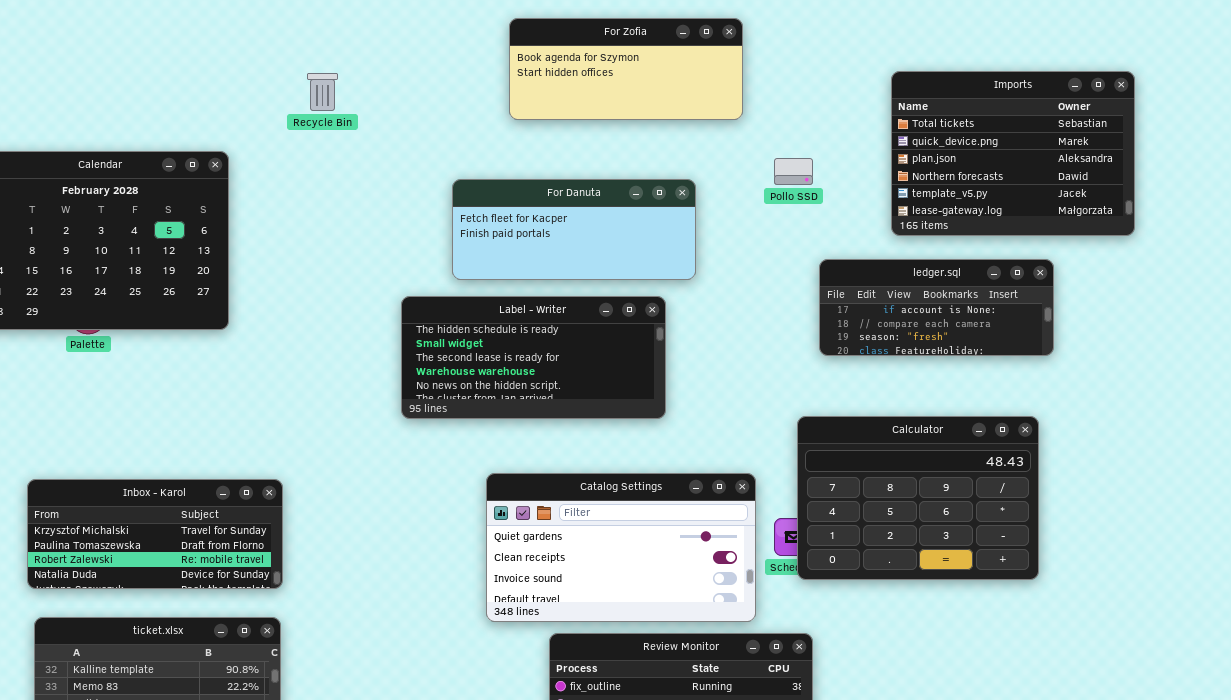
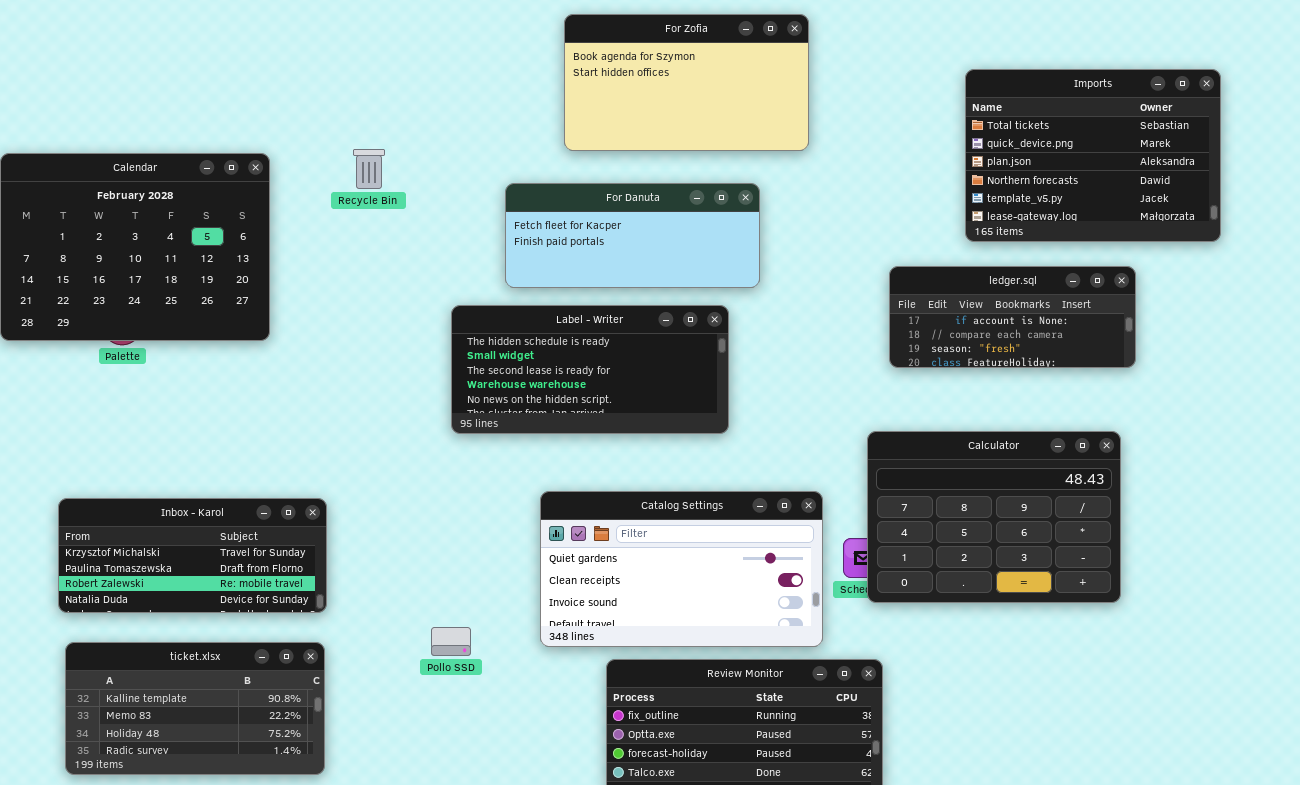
For Zofia: [509,18,743,120] -> [564,14,809,151], resized
Recycle Bin: [307,73,338,111] -> [353,149,385,189], moved
Pollo SSD: [774,158,813,185] -> [431,627,471,656], moved

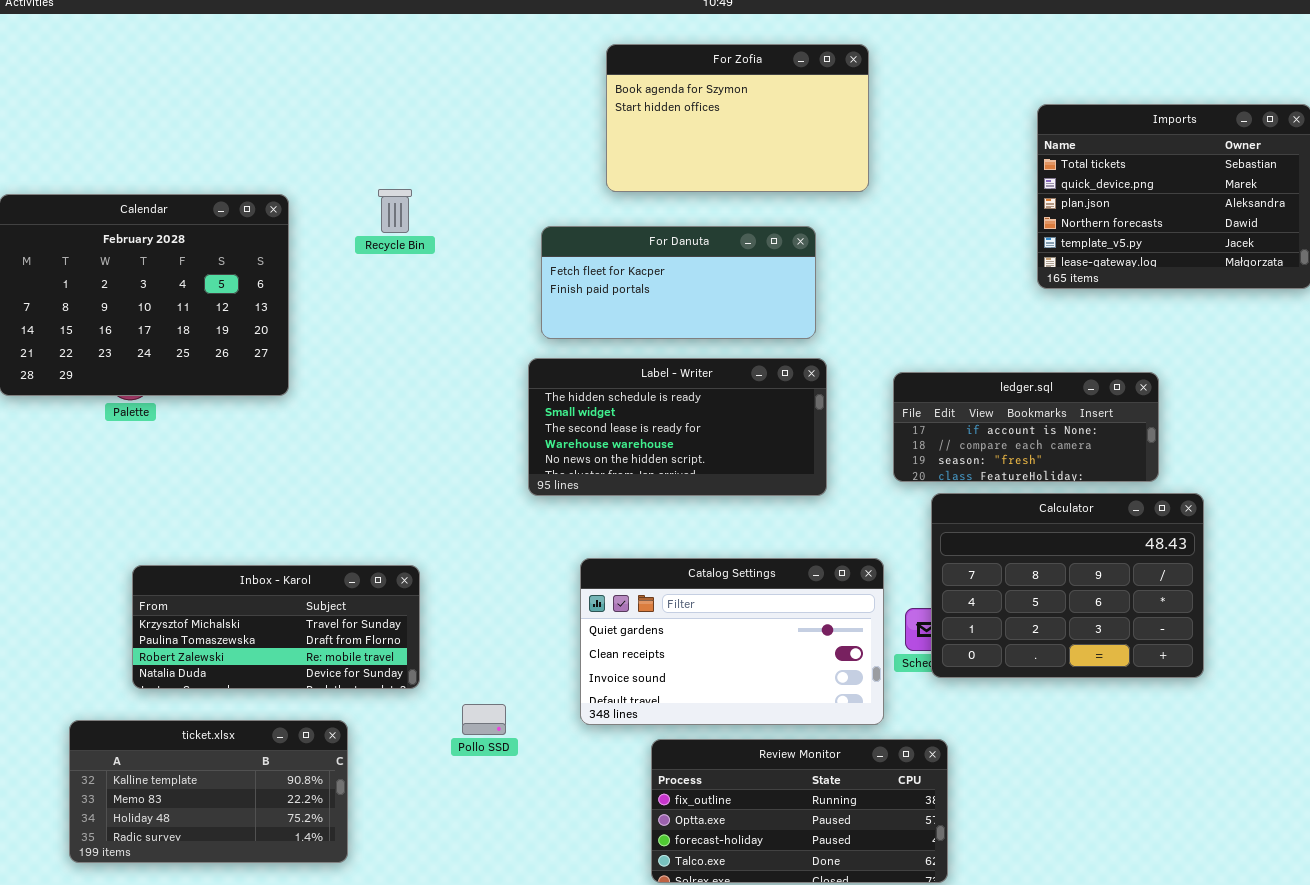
ledger.sql: [889,266,1136,368] -> [893,372,1159,482], moved
Label - Writer: [451,305,729,434] -> [528,358,827,496], moved
Inbox - Karol: [58,498,327,613] -> [132,565,420,689], moved

